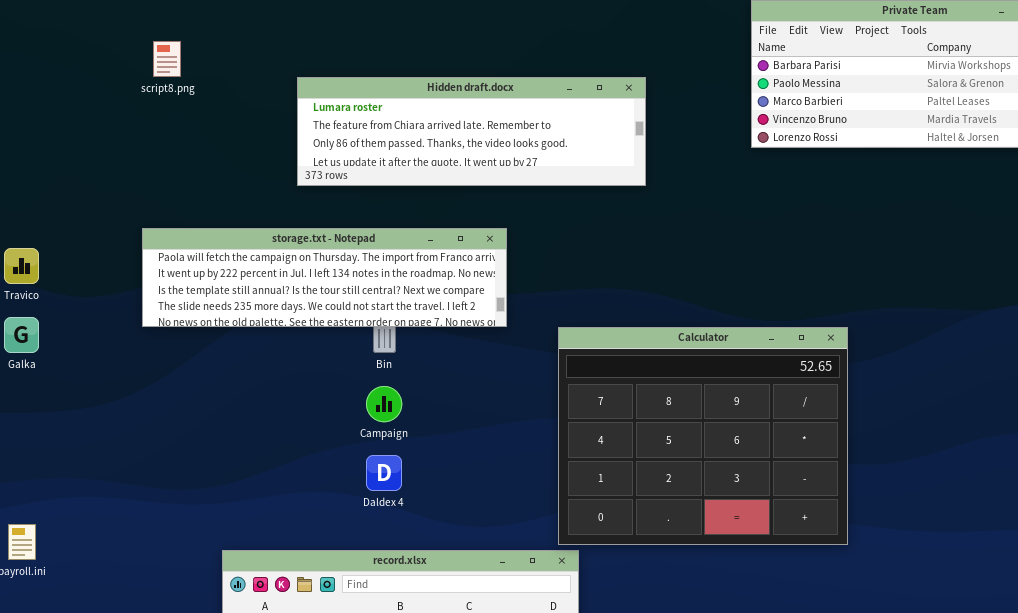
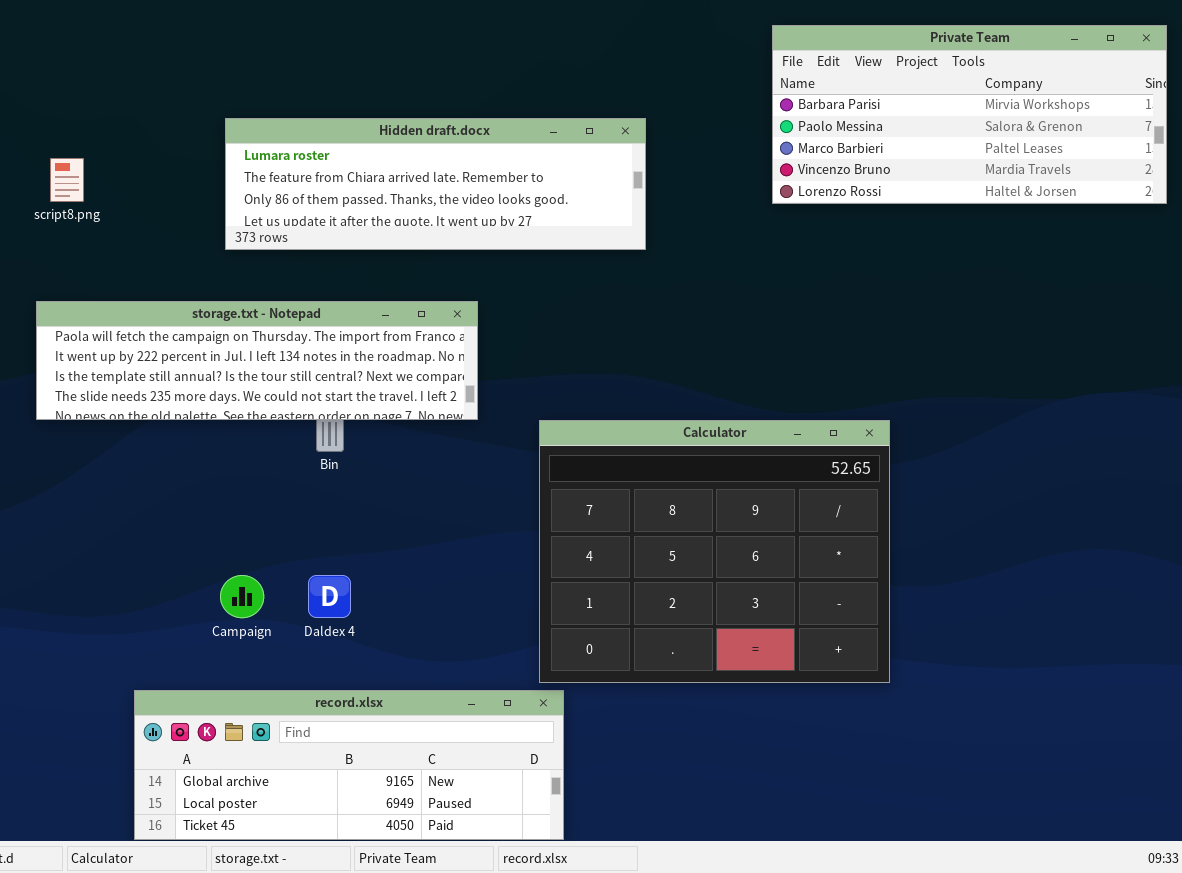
script8.png: [153,41,181,77] -> [50,158,84,202], moved
Campaign: [366,386,402,422] -> [220,575,264,618], moved

